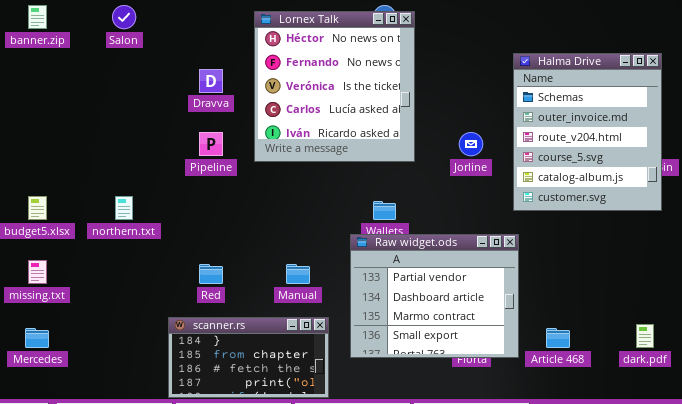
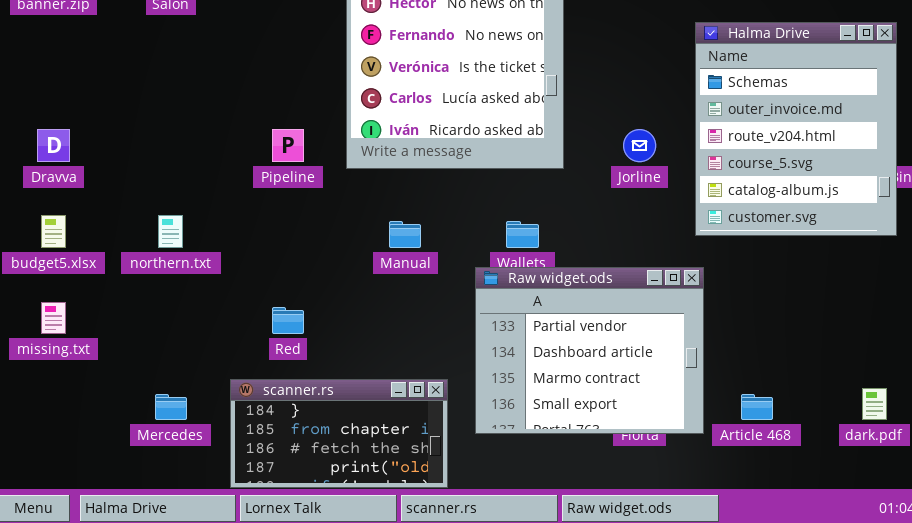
Dravva: [199,69,223,93] -> [37,129,70,162], moved
Manual: [286,264,310,284] -> [389,221,421,248], moved
Mercedes: [25,328,49,348] -> [155,394,187,420], moved

